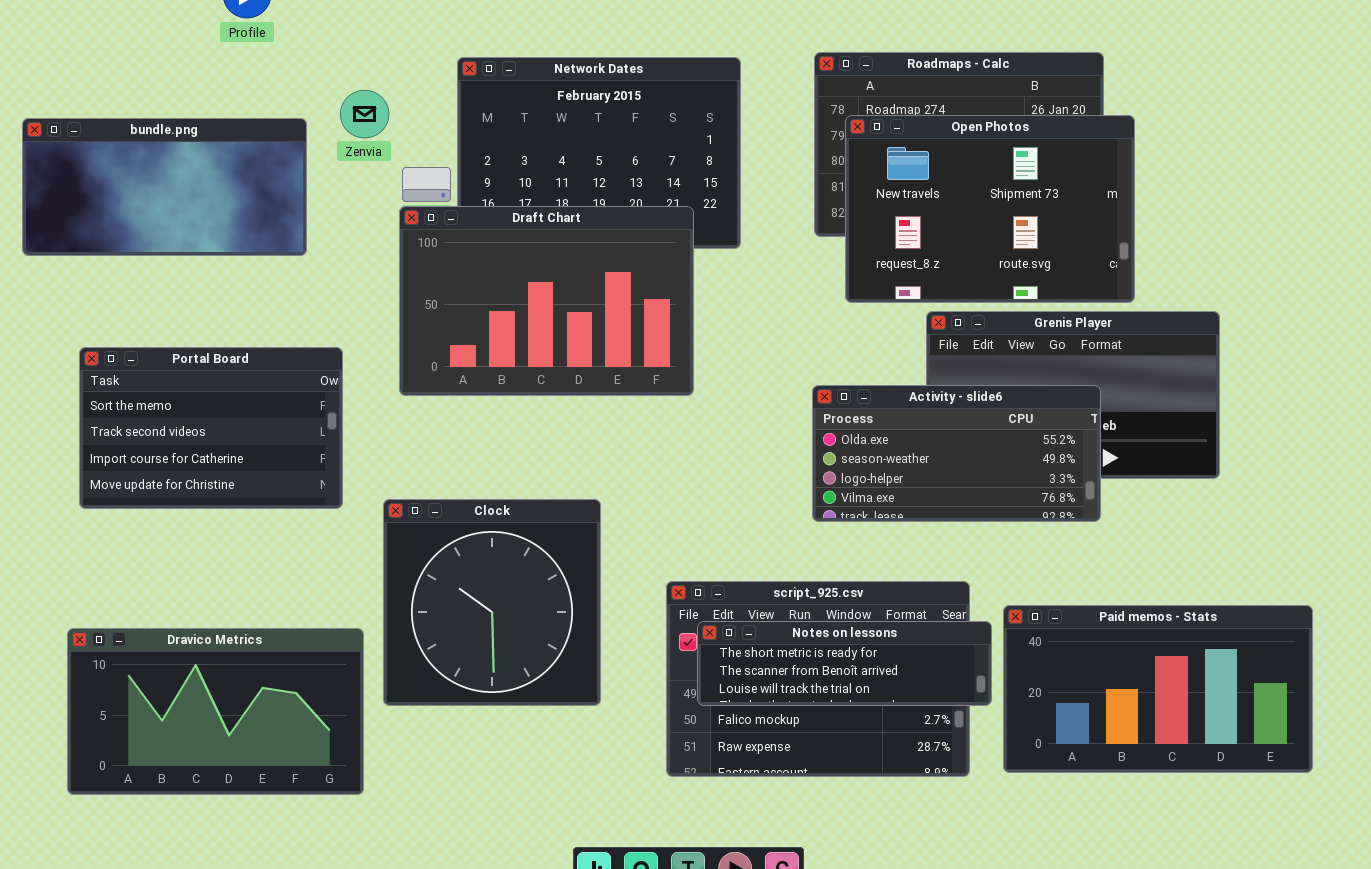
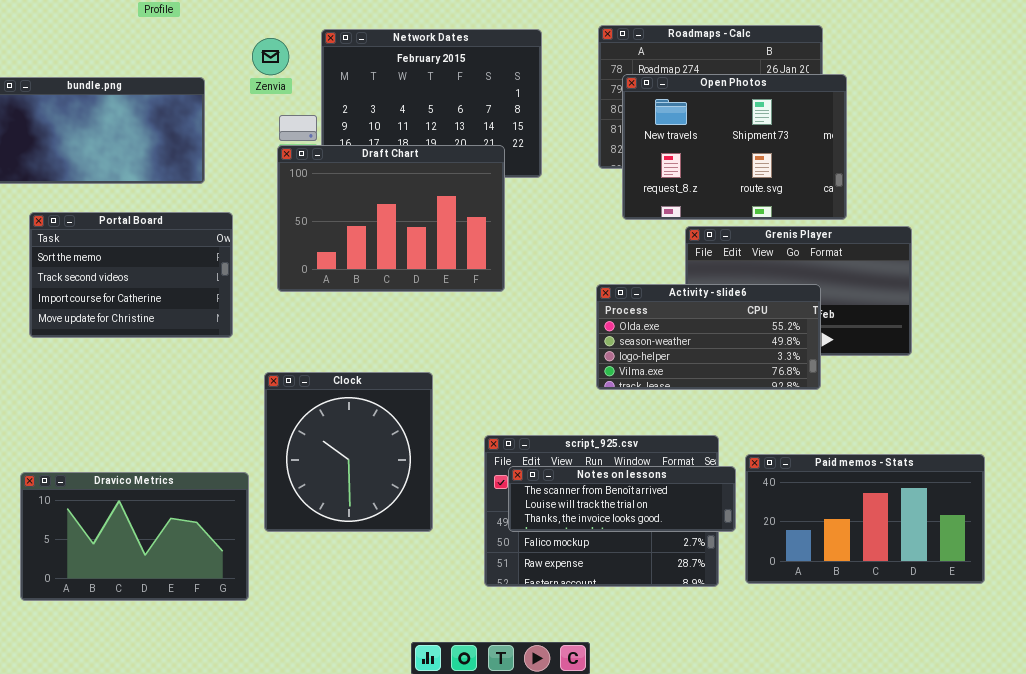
Zenvia: [340,90,389,138] -> [252,38,289,75], moved
Portal Board: [79,347,343,509] -> [29,212,233,338], moved
Notes on lessons: [697,621,992,706] -> [508,466,736,532], scrolled down 1 row

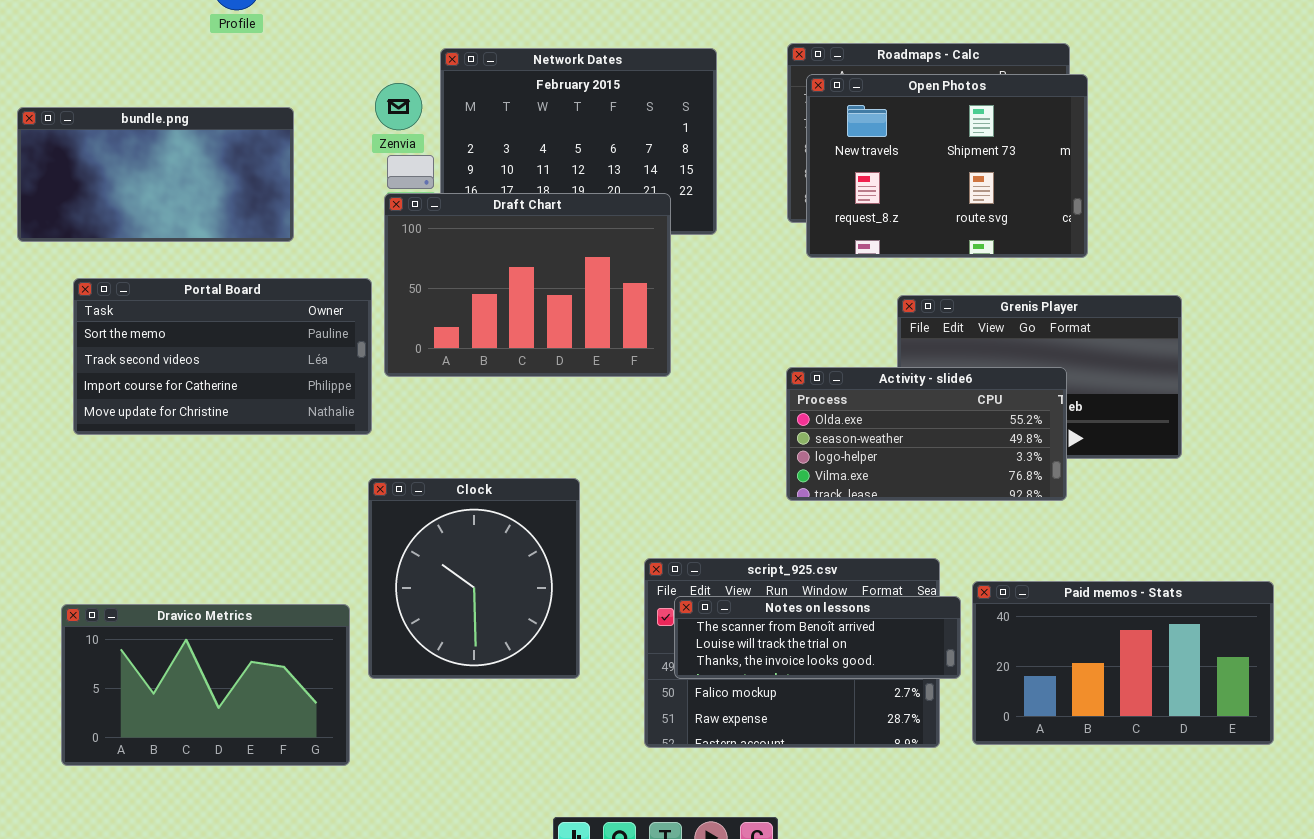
Zenvia: [252,38,289,75] -> [375,83,422,130], moved
Open Photos: [622,74,847,220] -> [806,74,1088,258], moved
Portal Board: [29,212,233,338] -> [73,278,372,435], resized

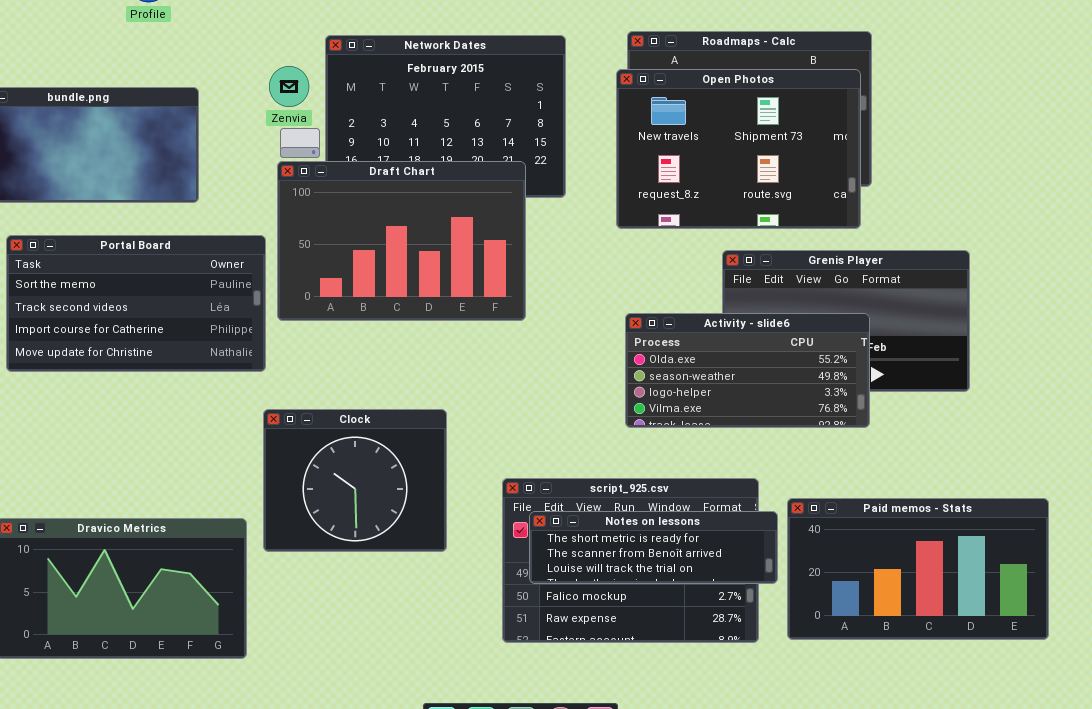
Open Photos: [806,74,1088,258] -> [616,69,861,229], moved
Clock: [368,478,580,679] -> [263,409,447,552], resized
Notes on lessons: [674,596,961,679] -> [529,511,778,584], scrolled up 1 row

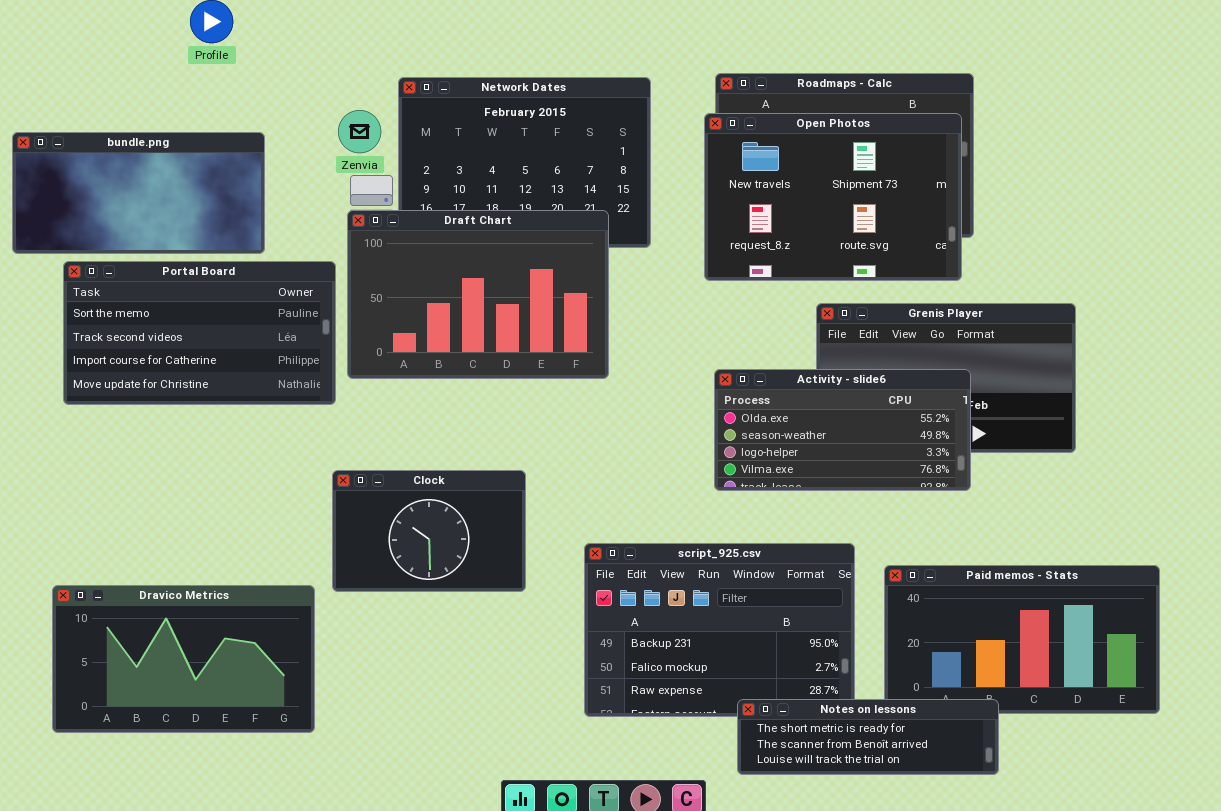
Portal Board: [6,235,266,372] -> [63,261,336,405], moved
Clock: [263,409,447,552] -> [332,470,526,592], resized
Notes on lessons: [529,511,778,584] -> [737,699,999,775], moved

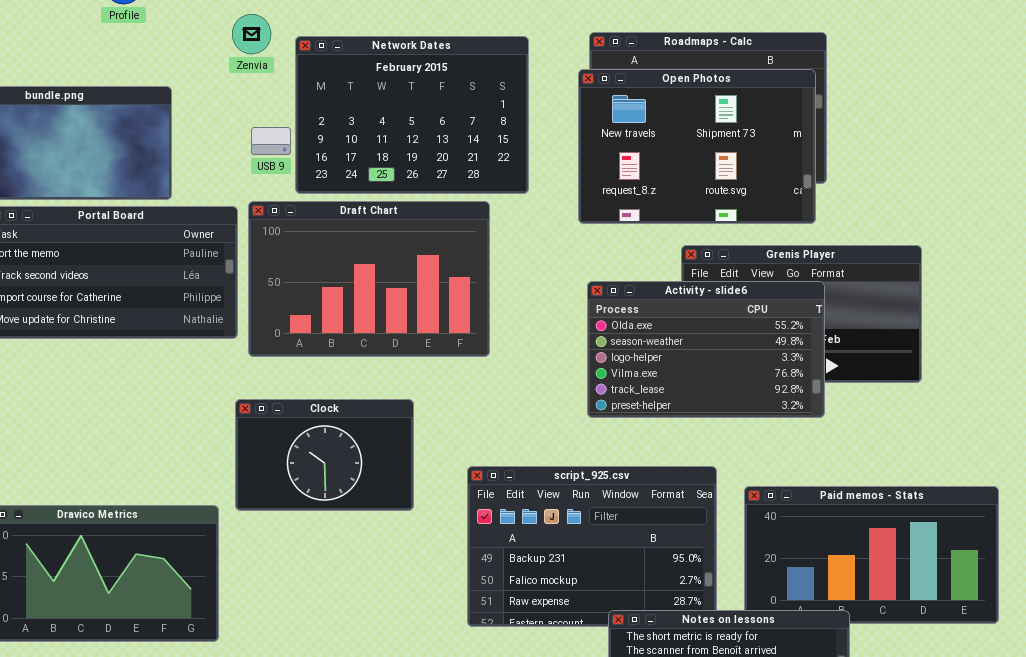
Zenvia: [338,110,381,153] -> [232,14,271,54], moved
Draft Chart: [347,210,609,379] -> [248,201,490,357], moved
Activity - slide6: [714,369,971,491] -> [587,281,825,418], resized

